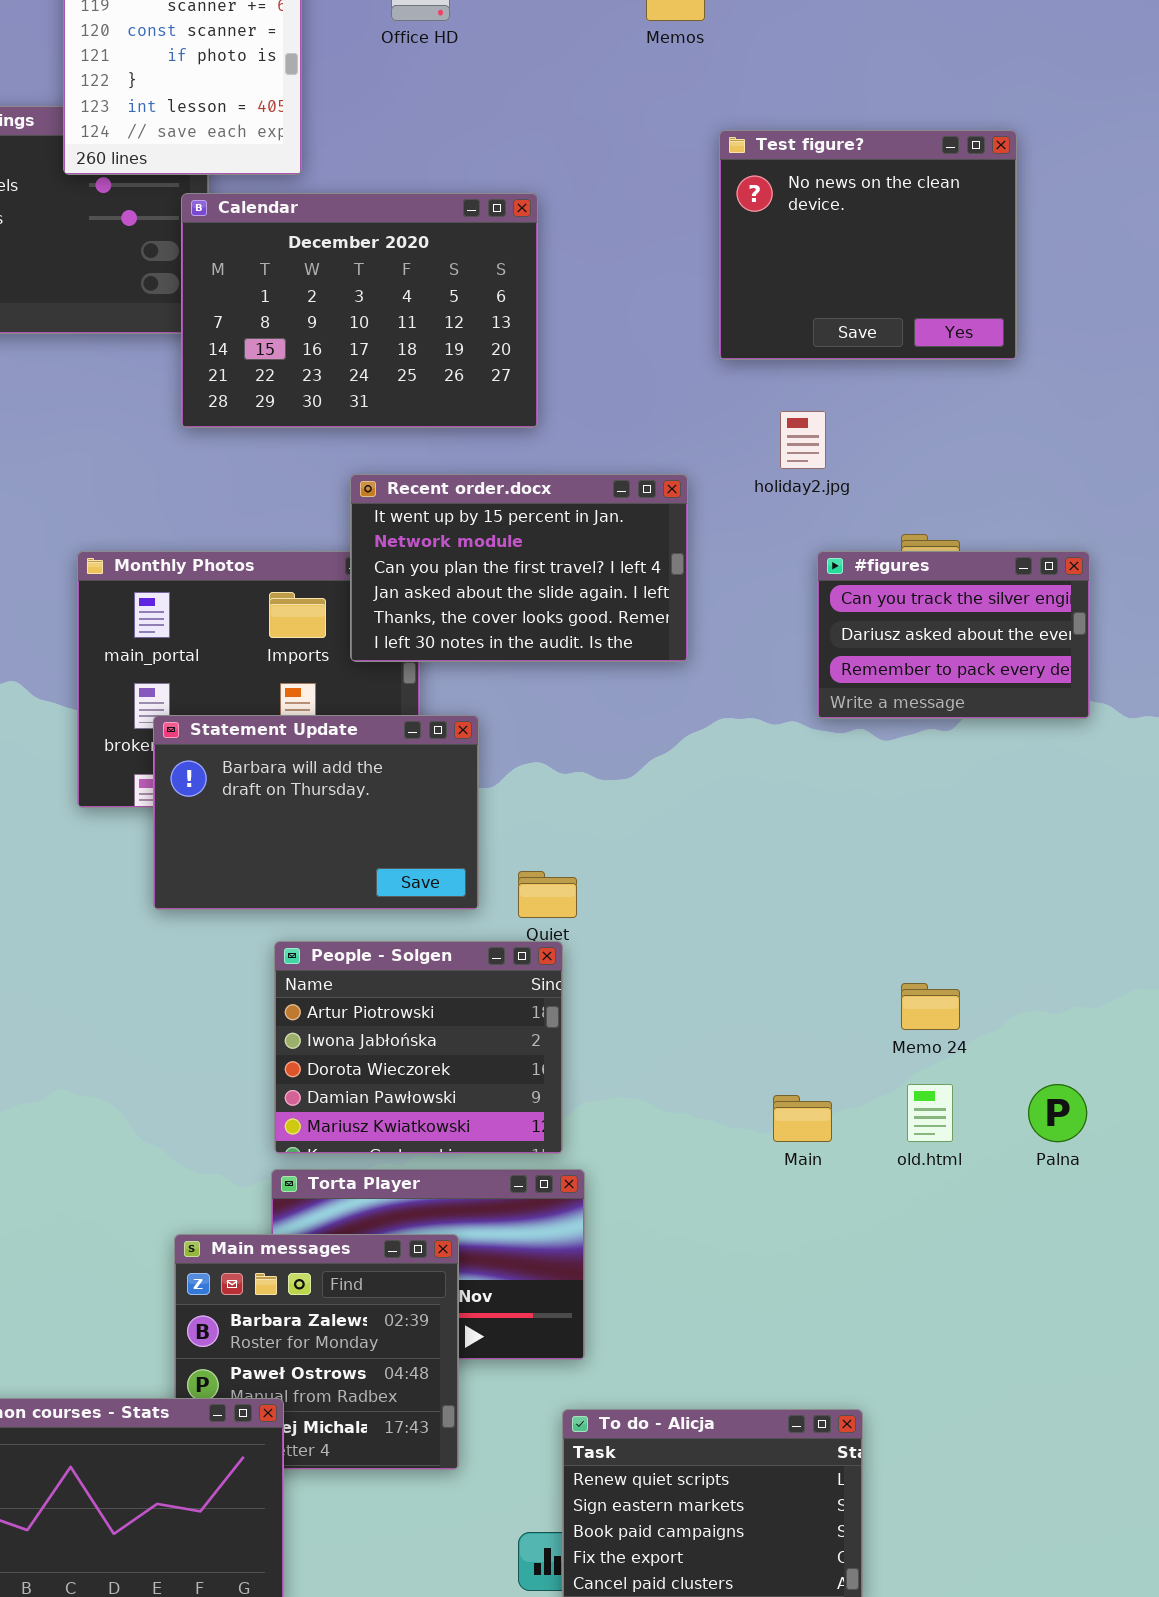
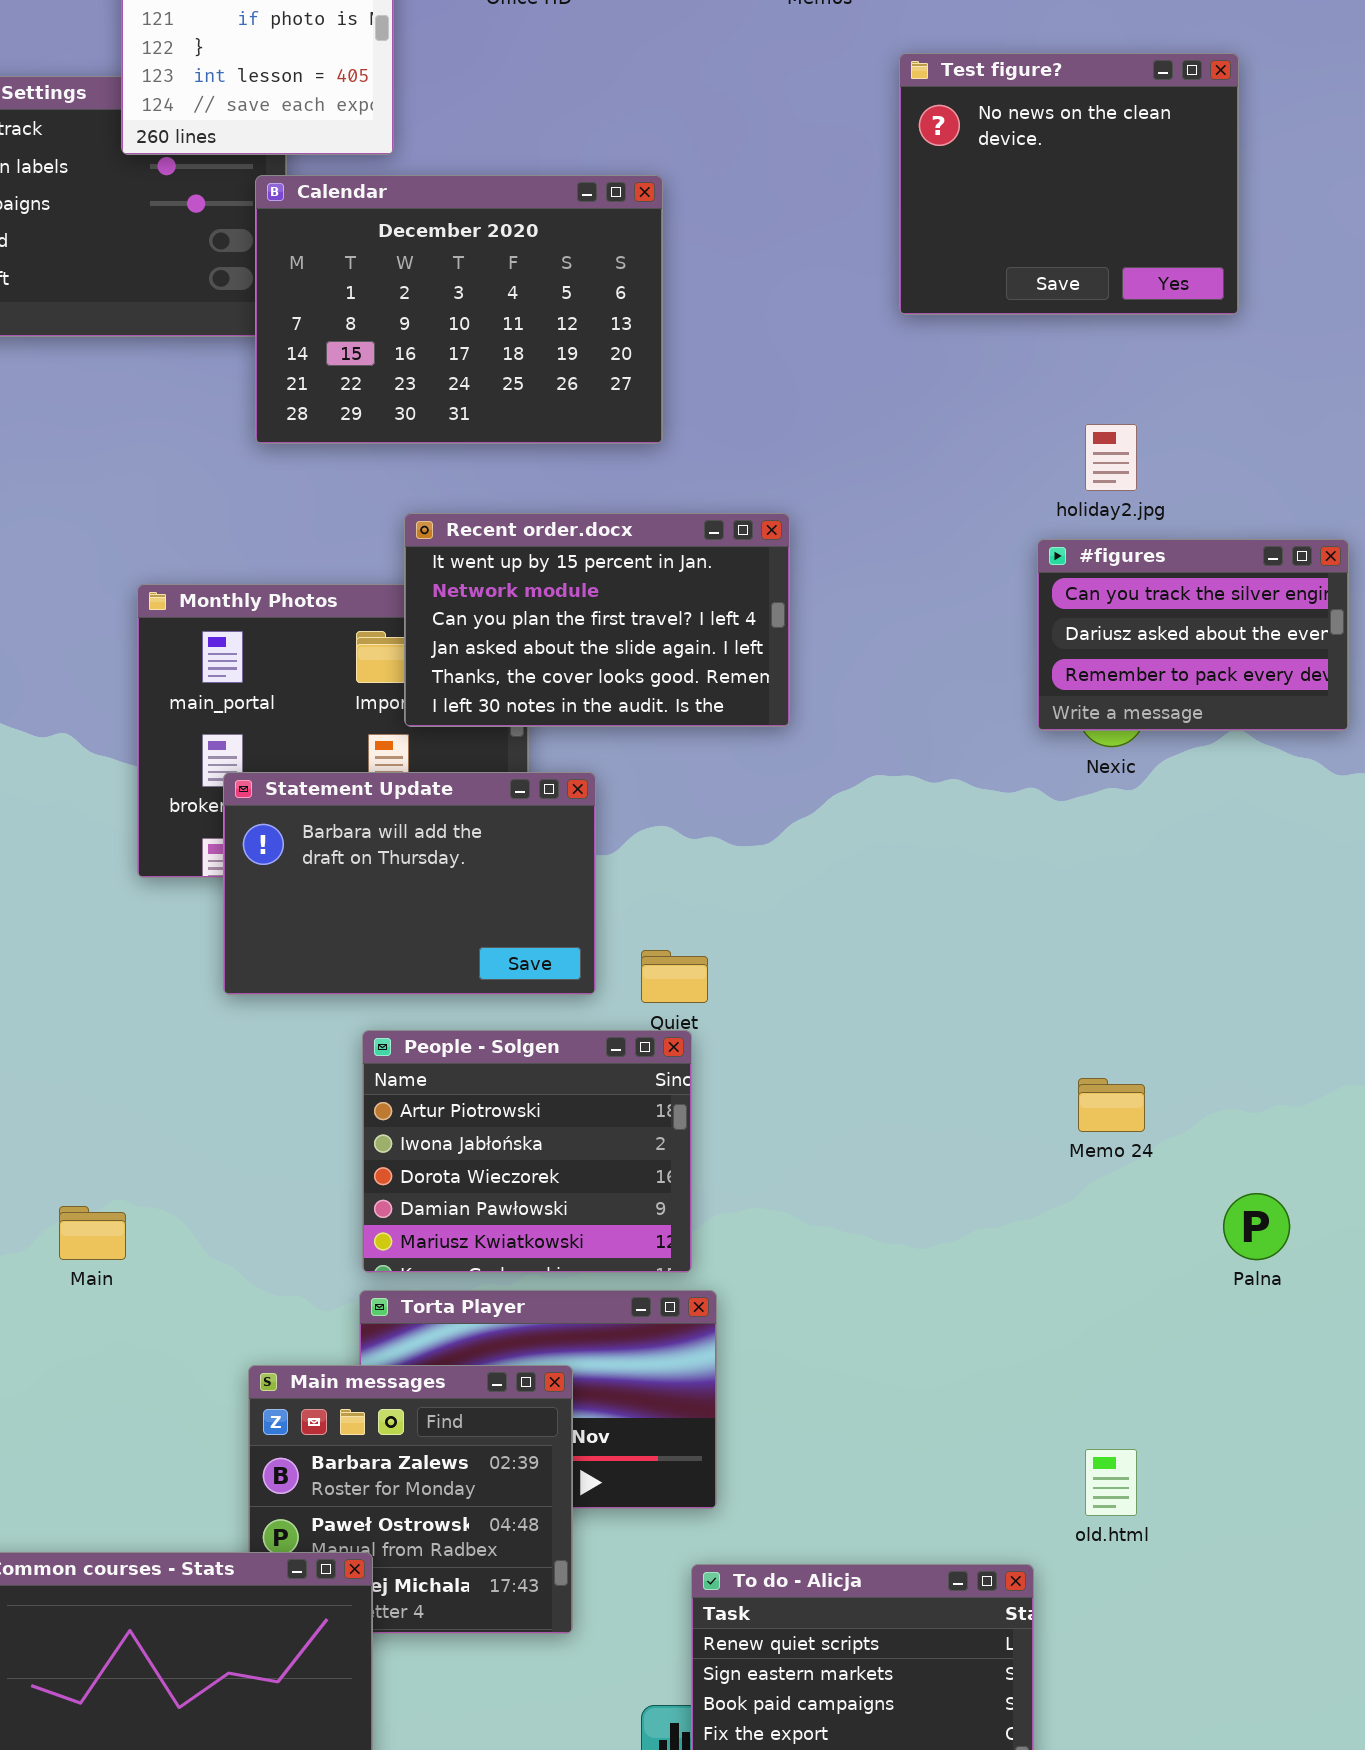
Test figure?: [719,130,1017,360] -> [899,53,1239,315], moved
holiday2.jpg: [780,411,826,469] -> [1085,424,1137,491], moved
Recent order.docx: [350,474,688,662] -> [404,513,790,727], moved
#figures: [817,551,1090,719] -> [1037,539,1349,731], moved
old.html: [907,1084,953,1142] -> [1085,1449,1137,1516], moved
Main: [773,1095,832,1142] -> [59,1206,126,1260], moved

